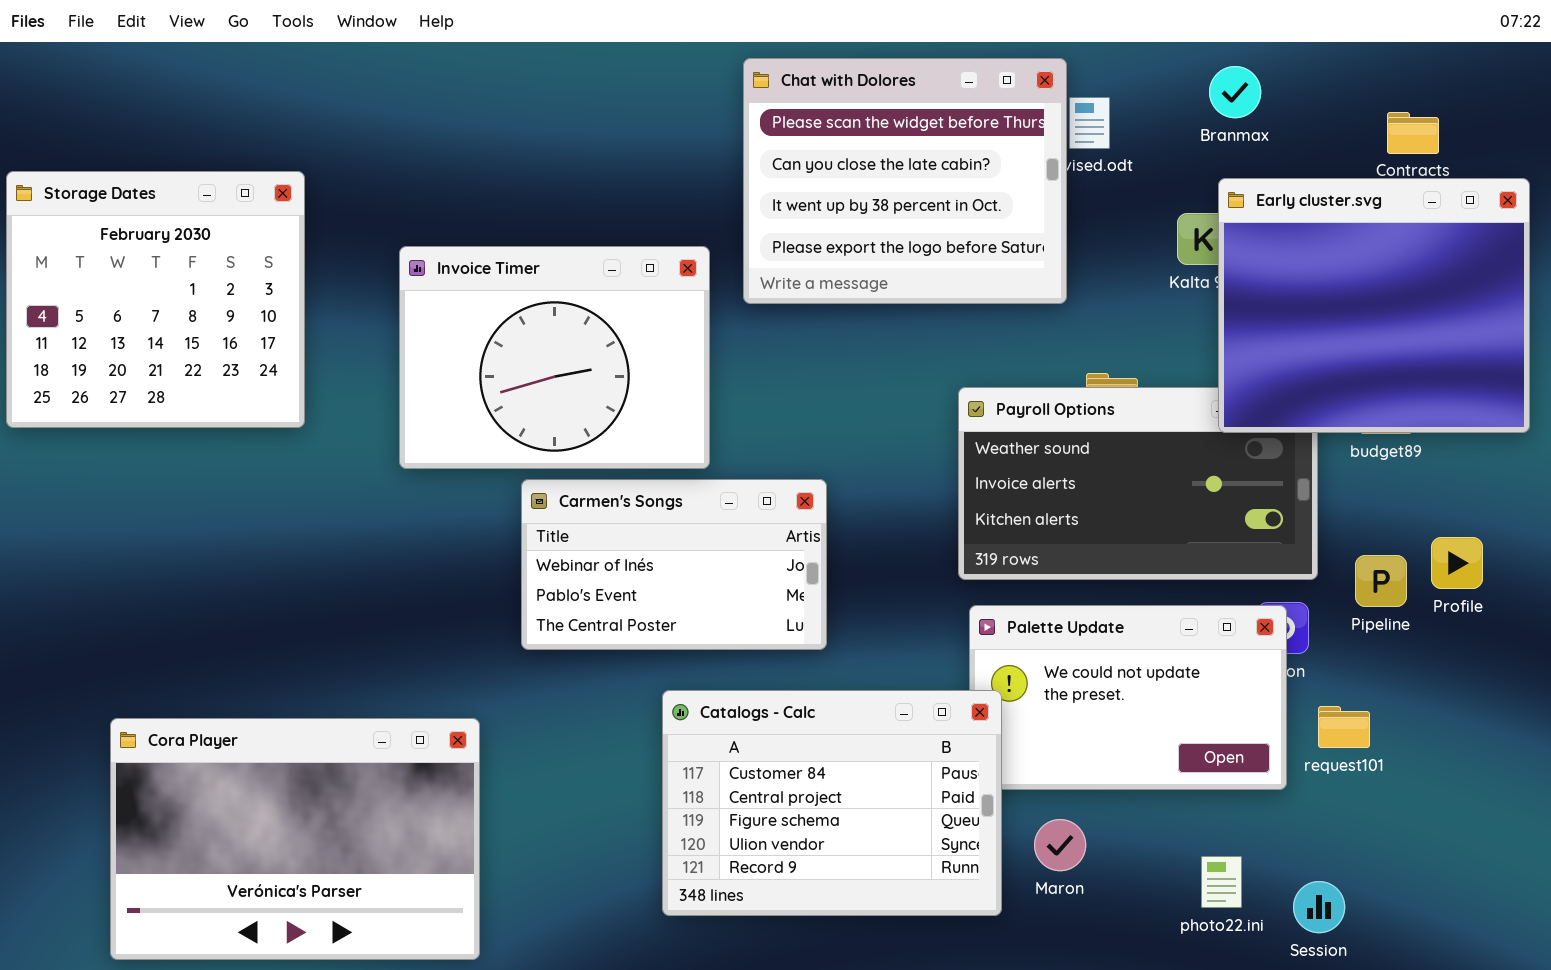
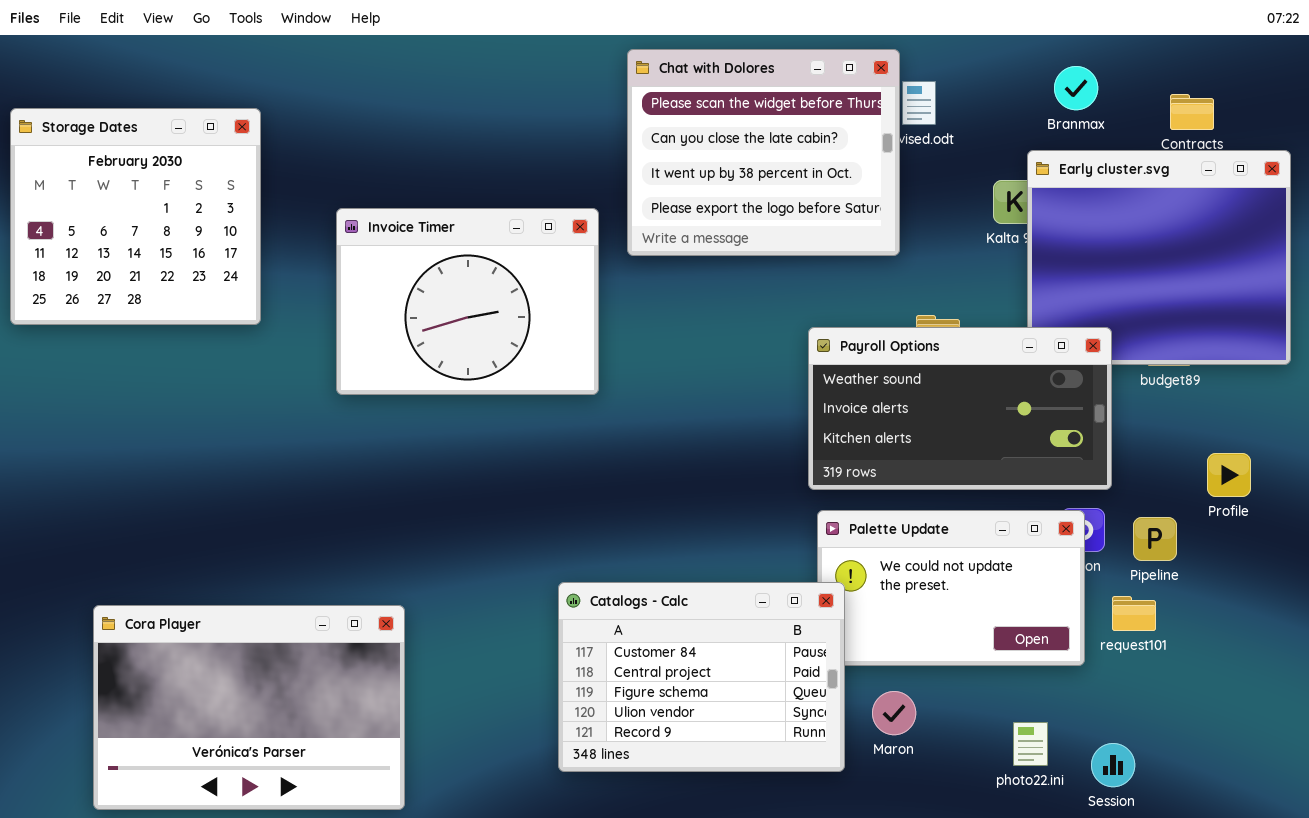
Branmax: [1209,66,1261,118] -> [1054,66,1098,110], moved
Storage Dates: [6,171,305,428] -> [10,108,261,325], moved
Payroll Options: [958,387,1318,580] -> [808,327,1112,490], raised
Carmen's Songs: [521,479,827,650] -> none, closed
Pipeline: [1355,555,1407,607] -> [1133,517,1177,561], moved

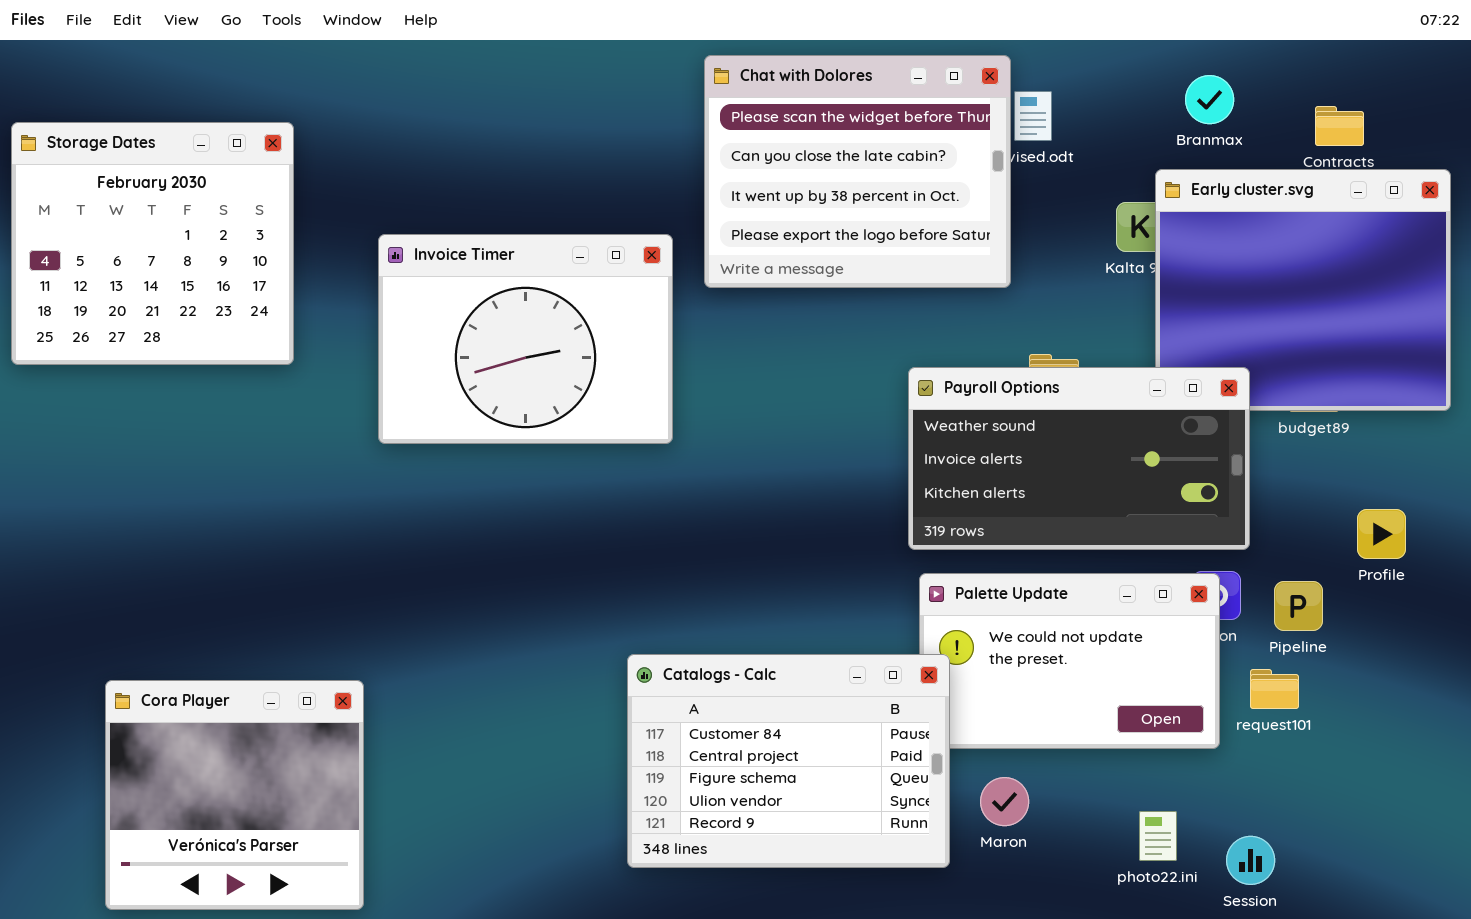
Cora Player: [93,605,405,810] -> [105,680,364,910], resized

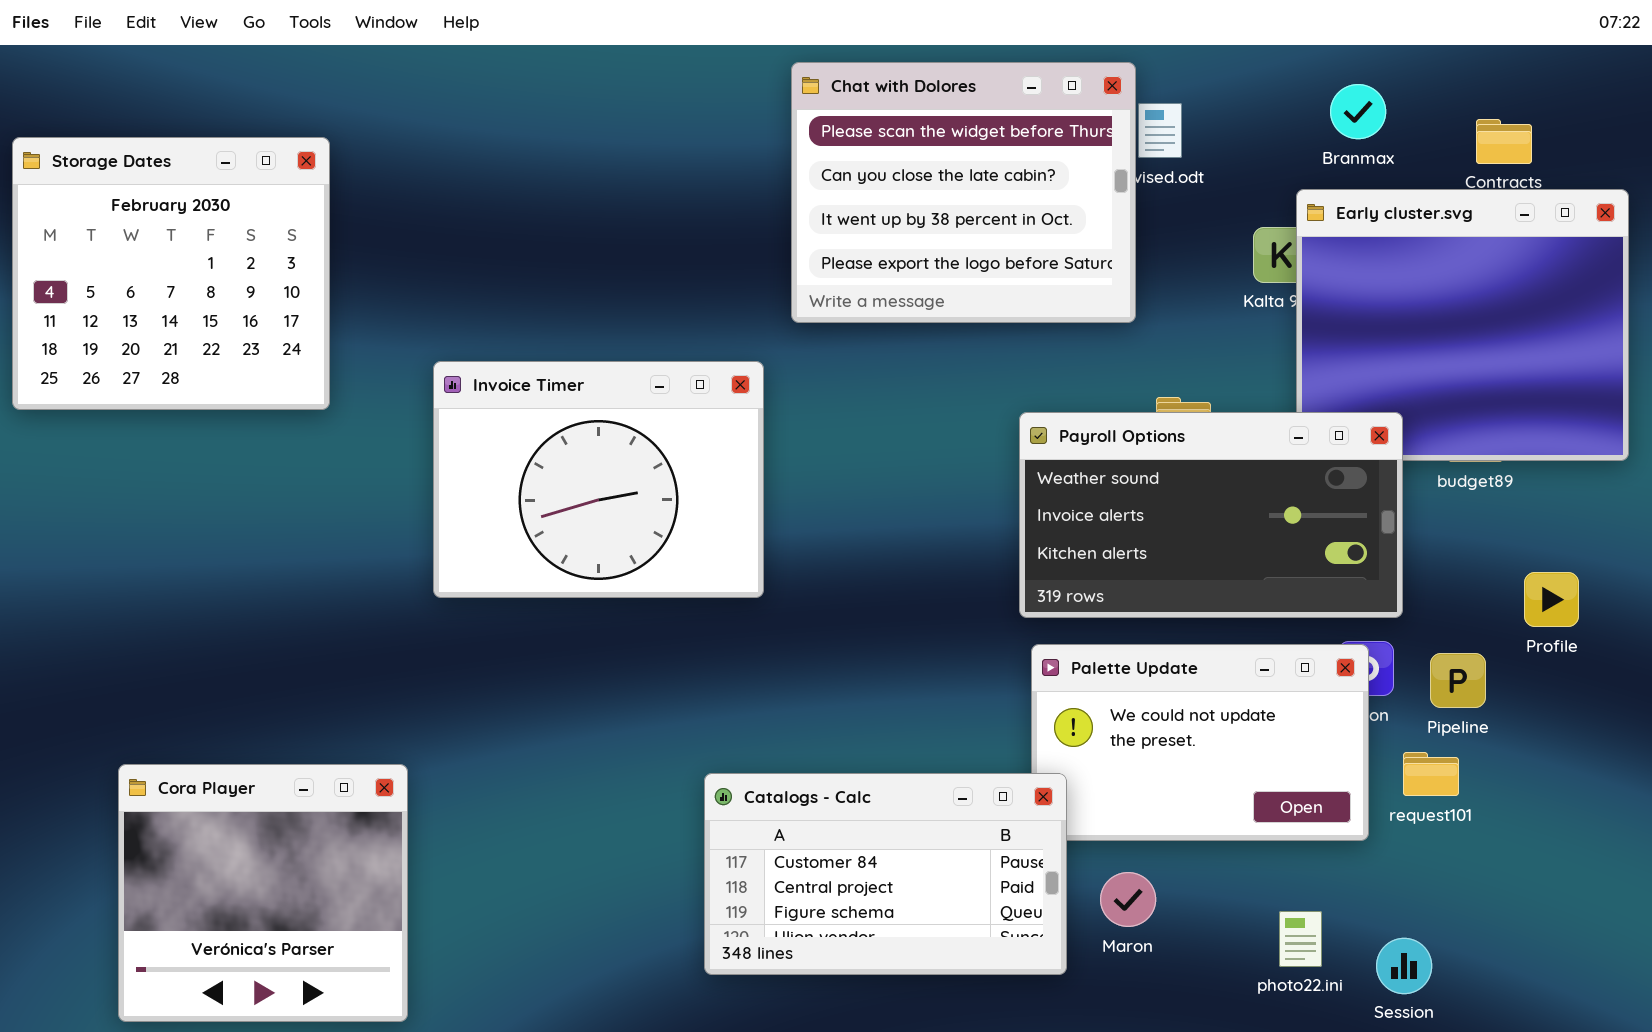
Invoice Timer: [378,234,673,444] -> [433,361,764,598], moved
Catalogs - Calc: [627,654,950,868] -> [704,773,1067,975], resized

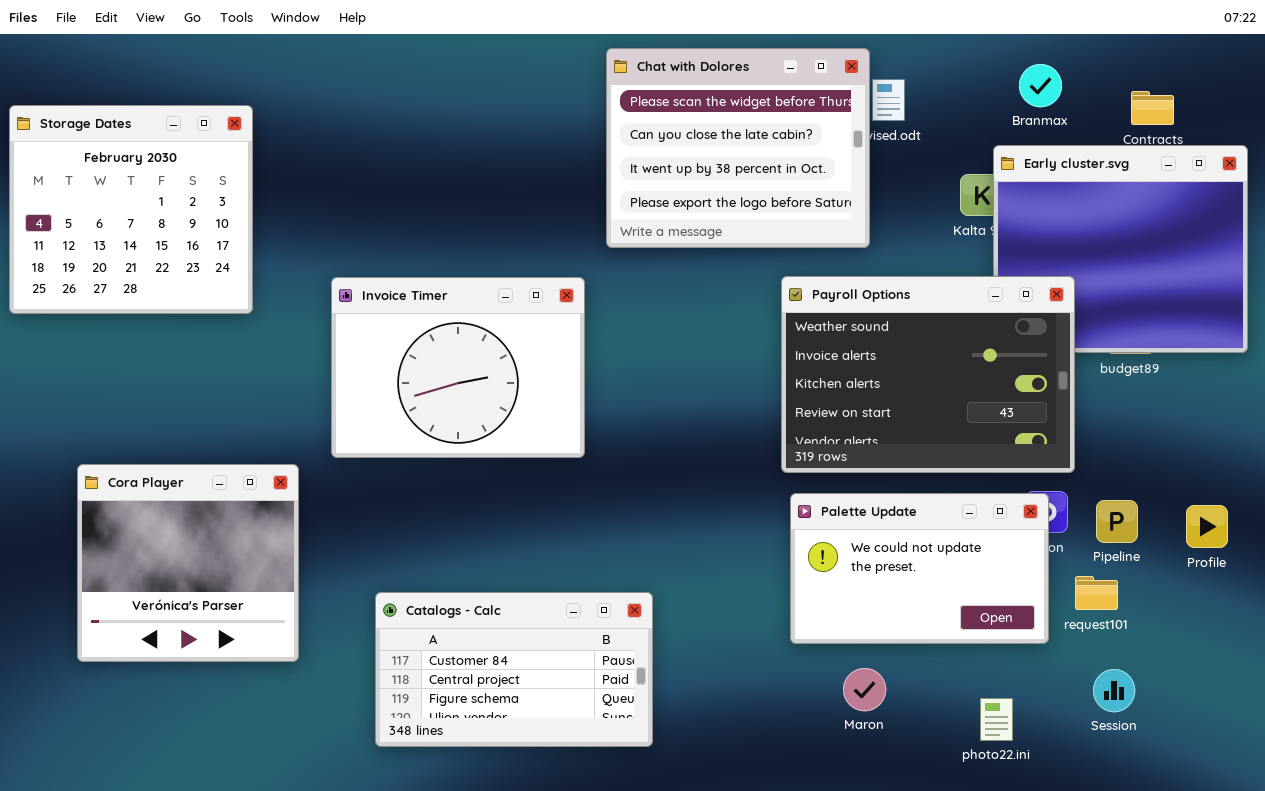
Payroll Options: [1019,412,1403,618] -> [781,276,1075,473], resized
Profile: [1524,572,1579,627] -> [1186,505,1228,548], moved
Cora Player: [118,764,408,1022] -> [77,464,299,662], moved
Catalogs - Calc: [704,773,1067,975] -> [375,592,653,747], moved
Session: [1376,938,1432,994] -> [1093,669,1135,712], moved

